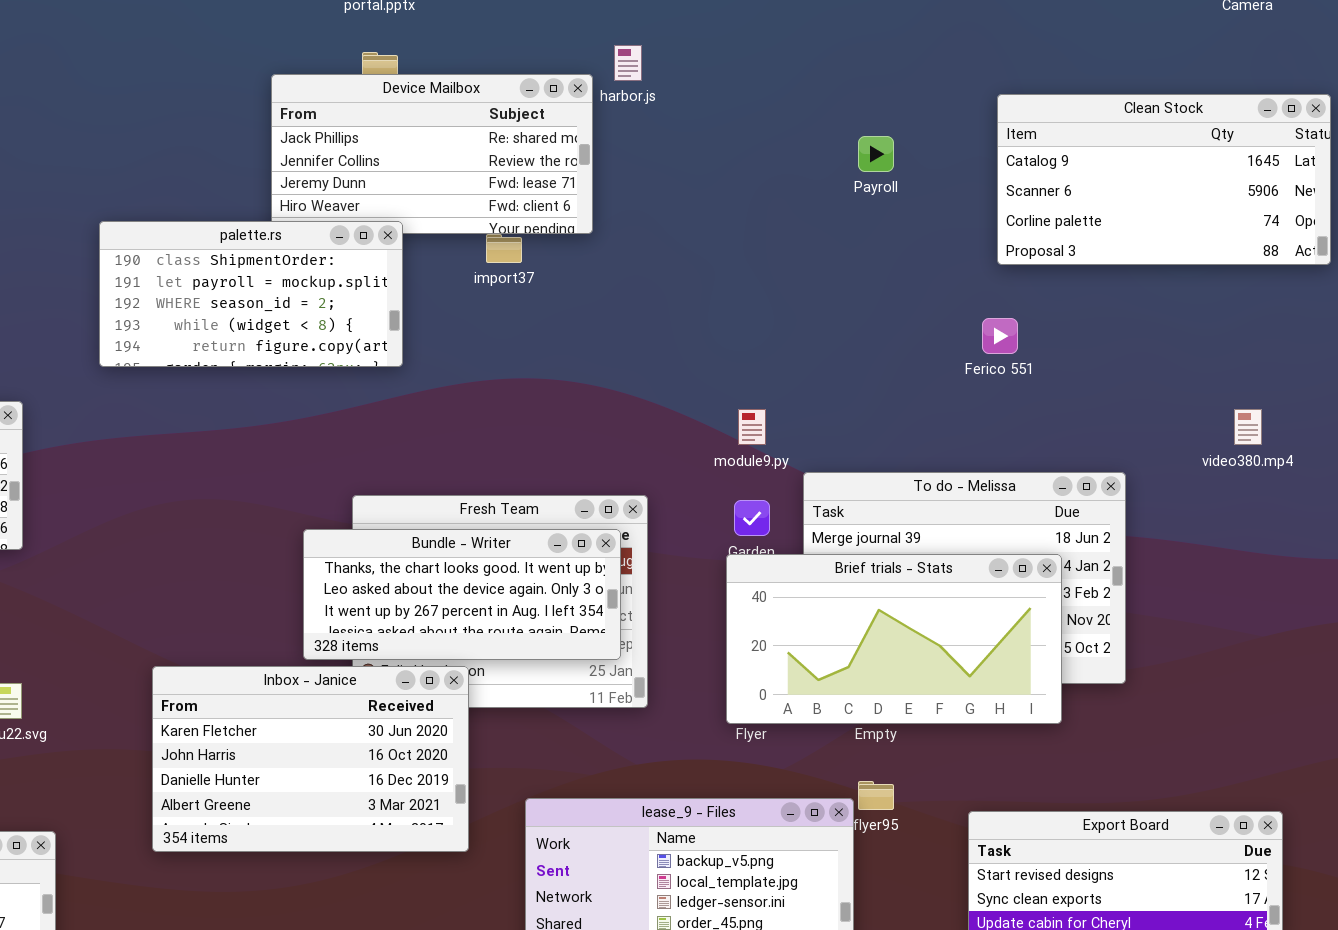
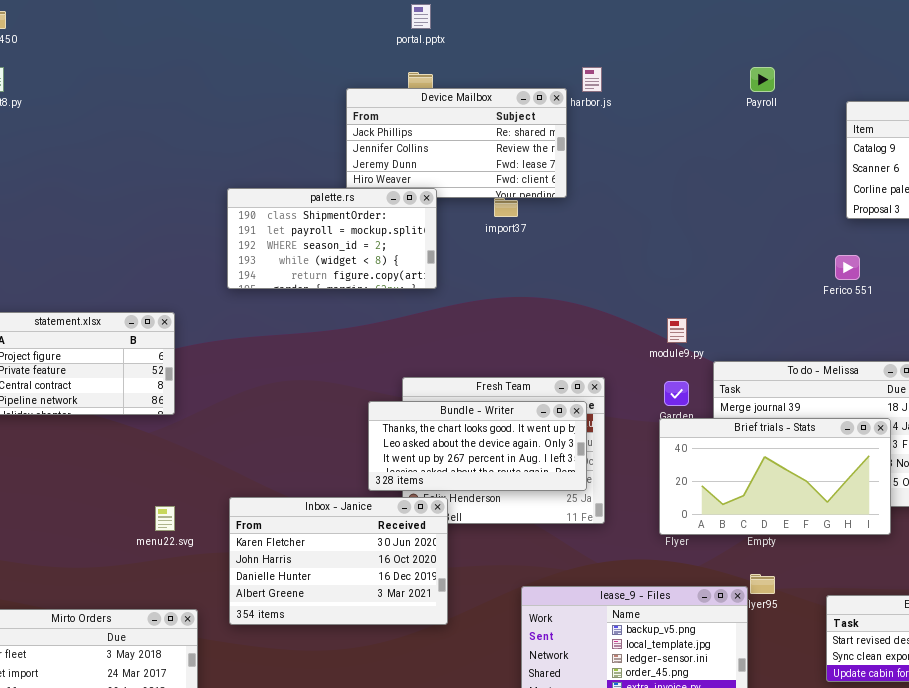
Payroll: [858,136,894,172] -> [750,67,775,92], moved
Inbox - Janice: [152,666,469,852] -> [229,497,448,625], moved

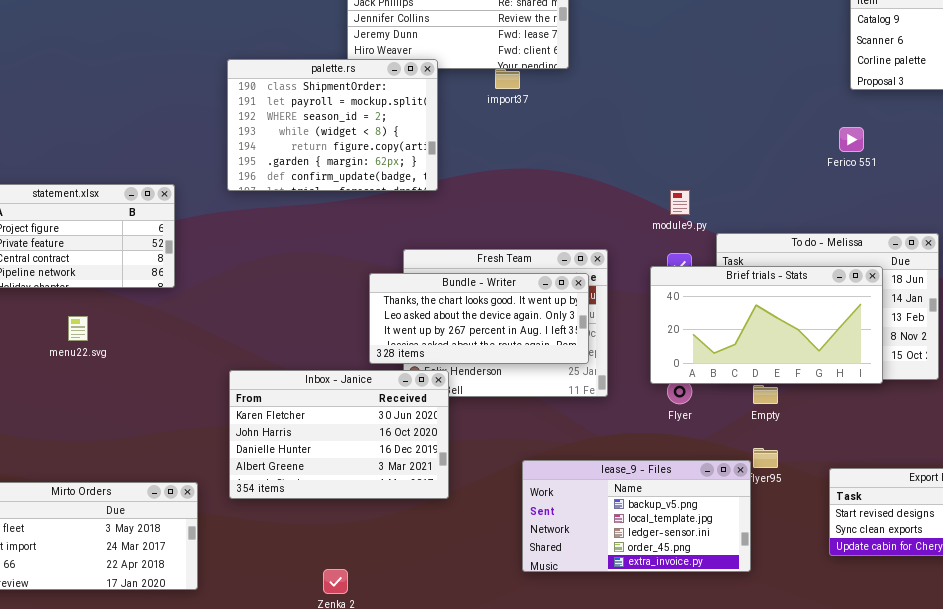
palette.rs: [227,188,437,289] -> [227,59,438,191], resized
Brief trials - Stats: [659,418,891,535] -> [650,266,883,384], moved
menu22.svg: [155,506,175,531] -> [68,316,88,341], moved

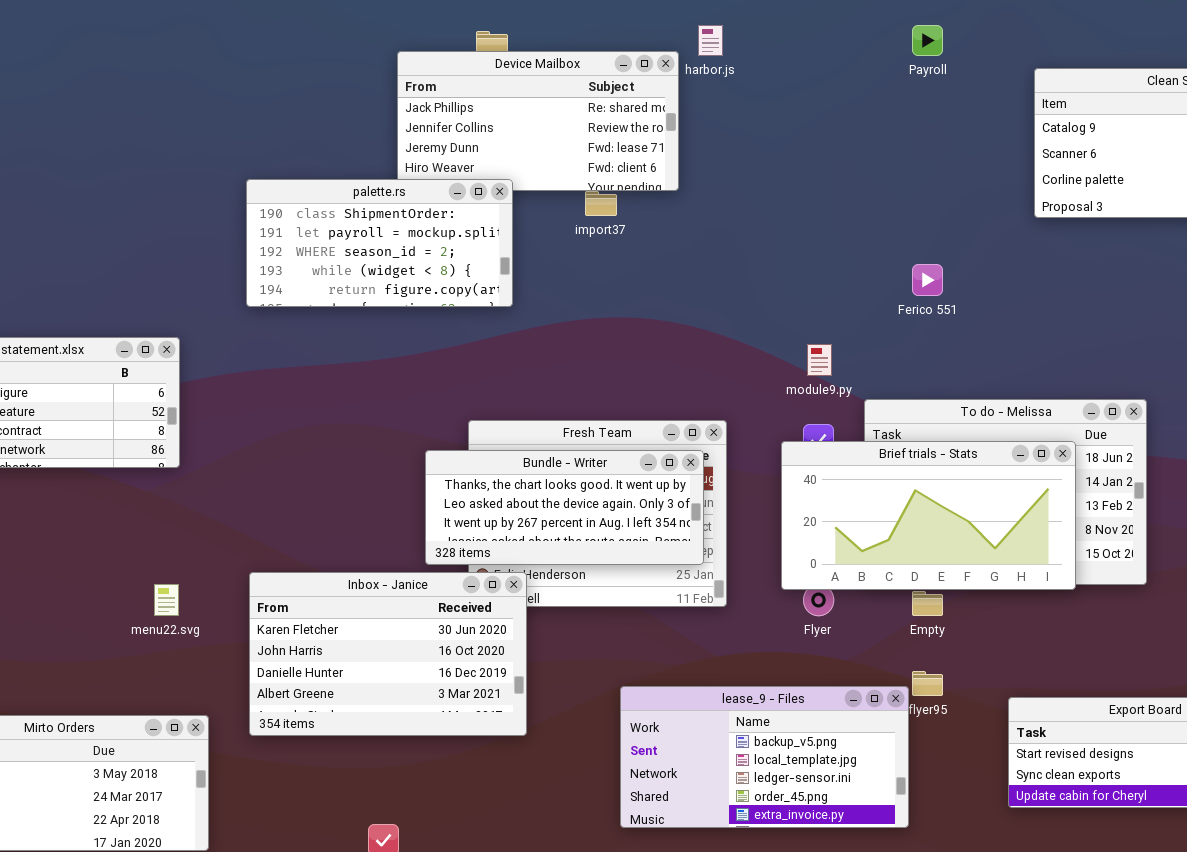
palette.rs: [227,59,438,191] -> [246,179,513,307], resized
Ferico 551: [839,127,864,152] -> [912,264,943,296], moved
menu22.svg: [68,316,88,341] -> [154,584,179,616], moved

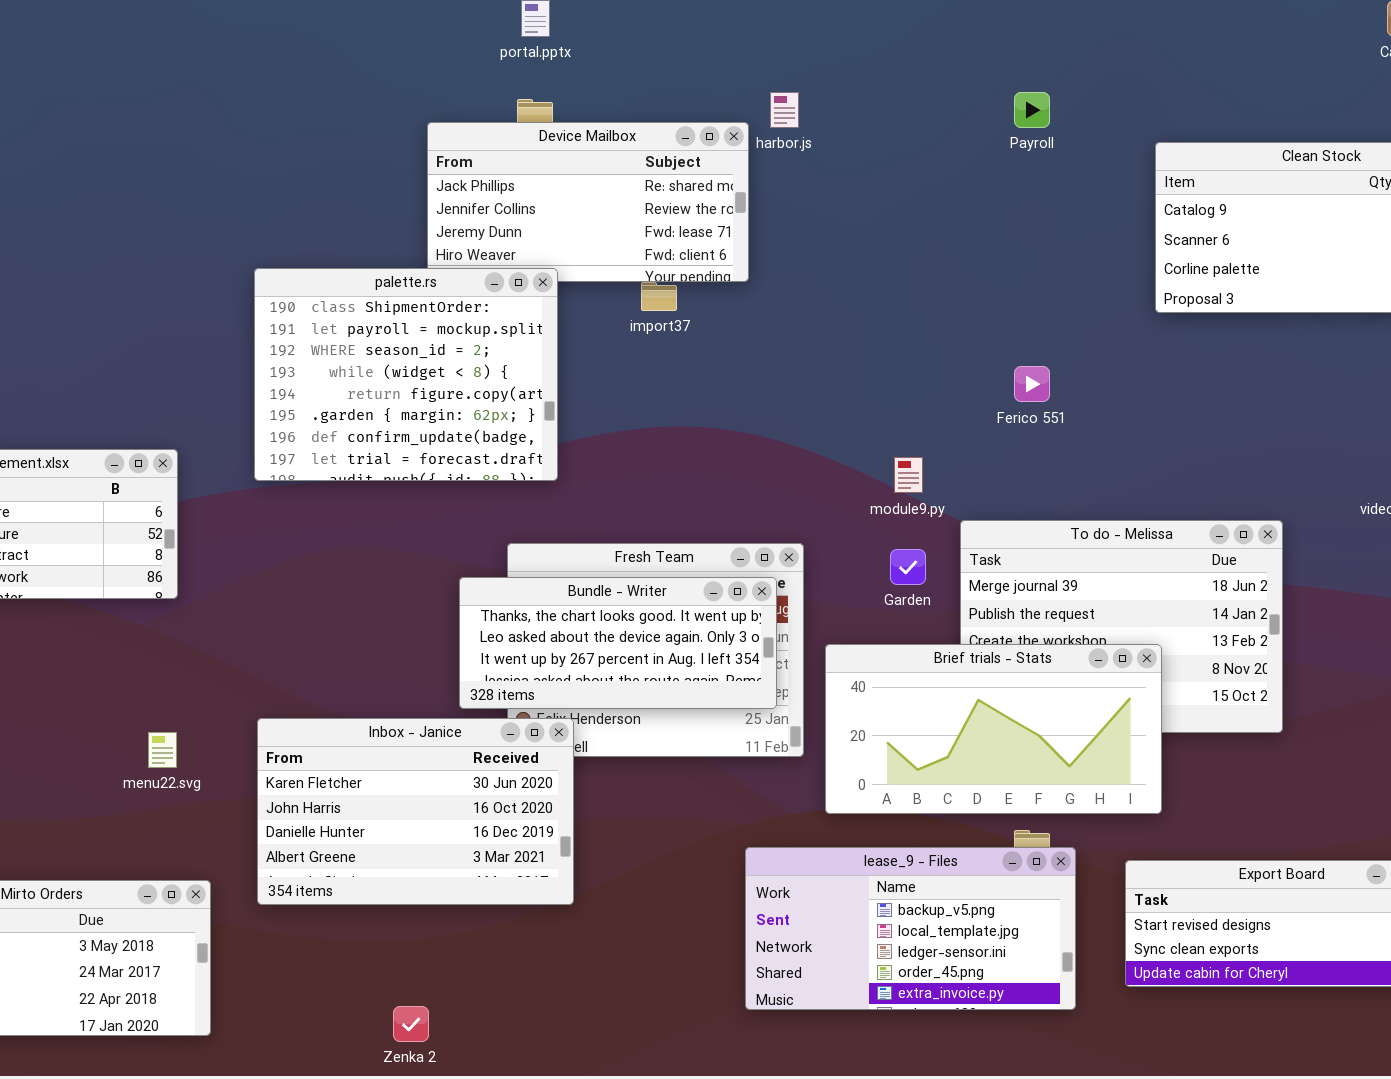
palette.rs: [246,179,513,307] -> [254,268,558,481], resized
Brief trials - Stats: [781,441,1076,590] -> [825,644,1162,814], moved
lease_9 - Files: [620,686,909,828] -> [745,847,1076,1010], moved

